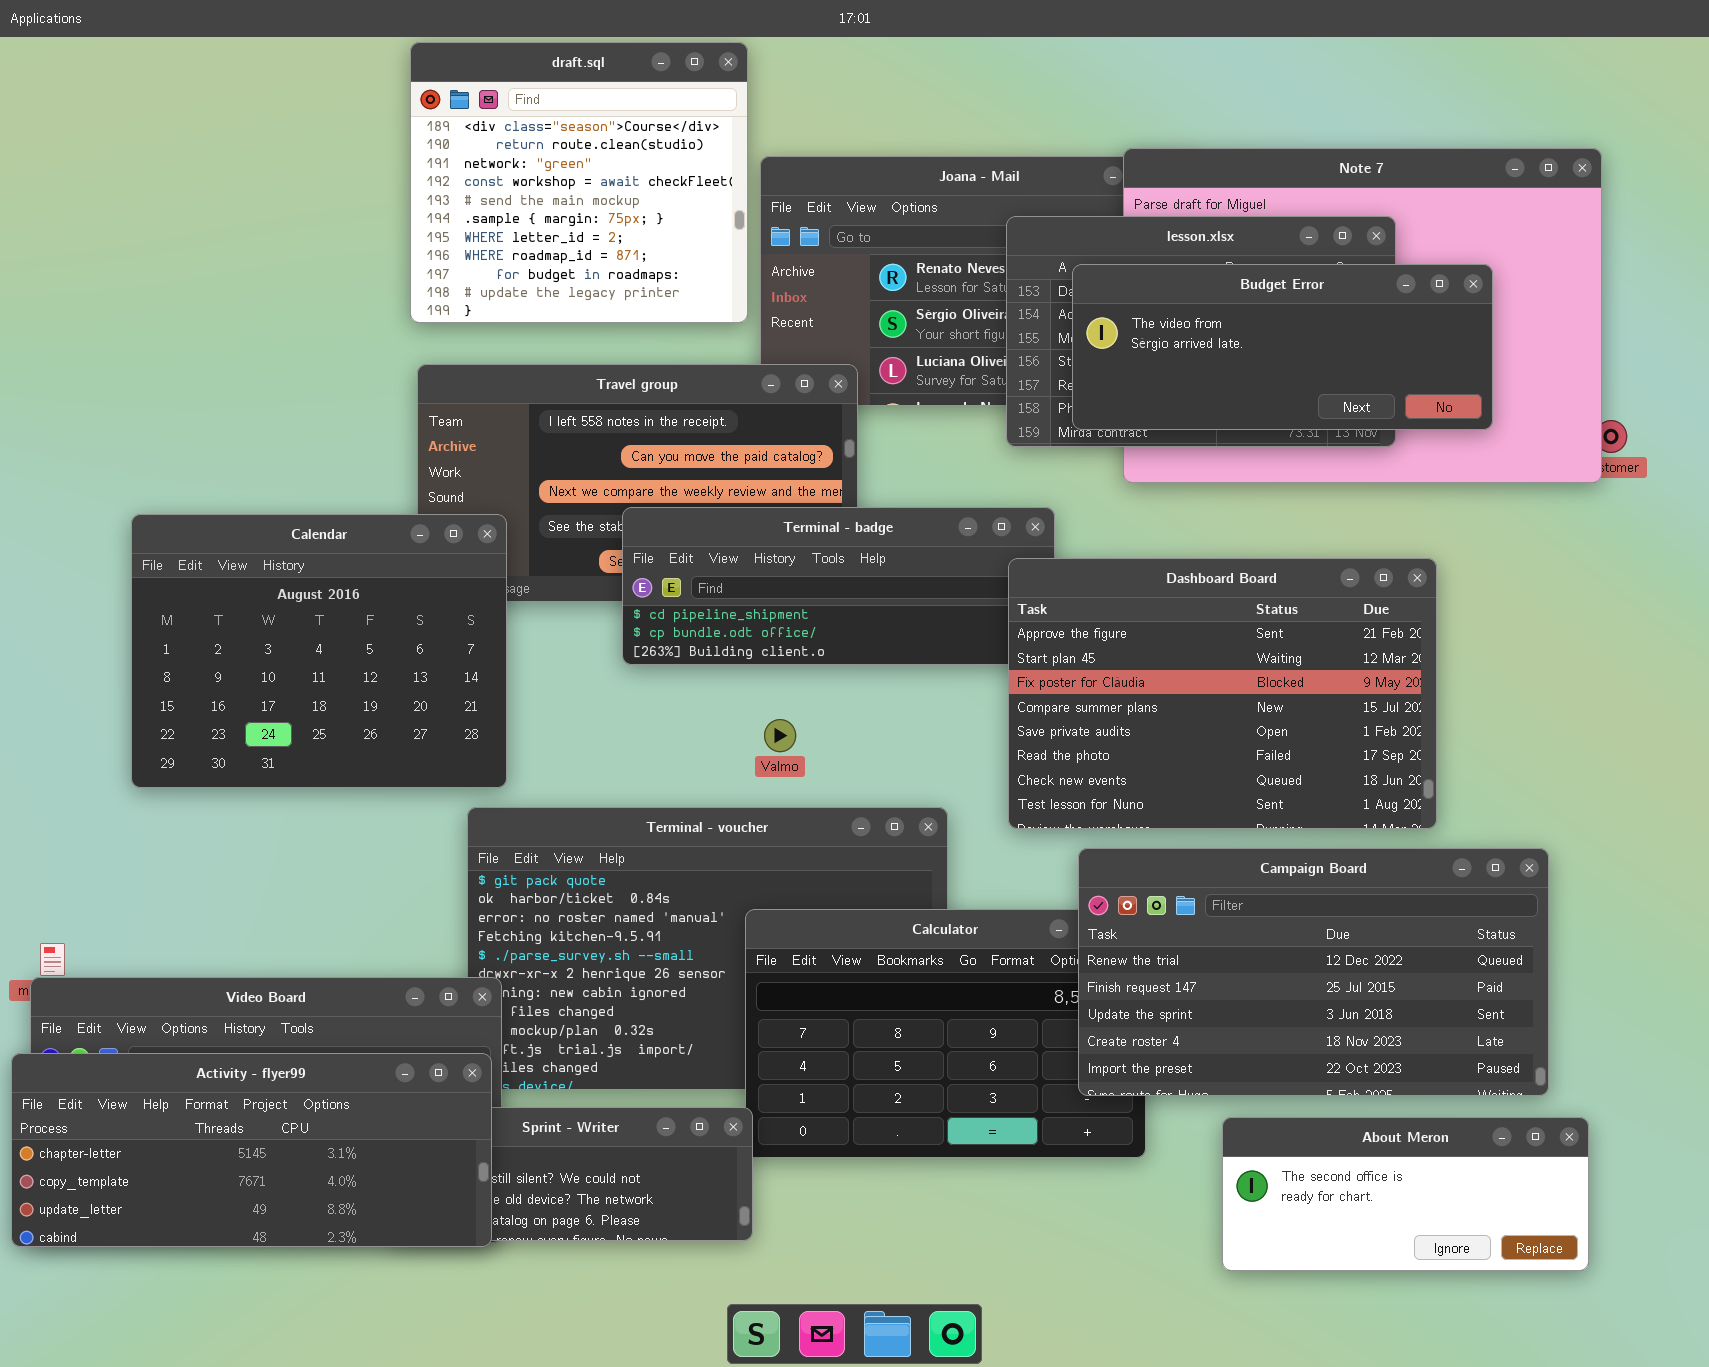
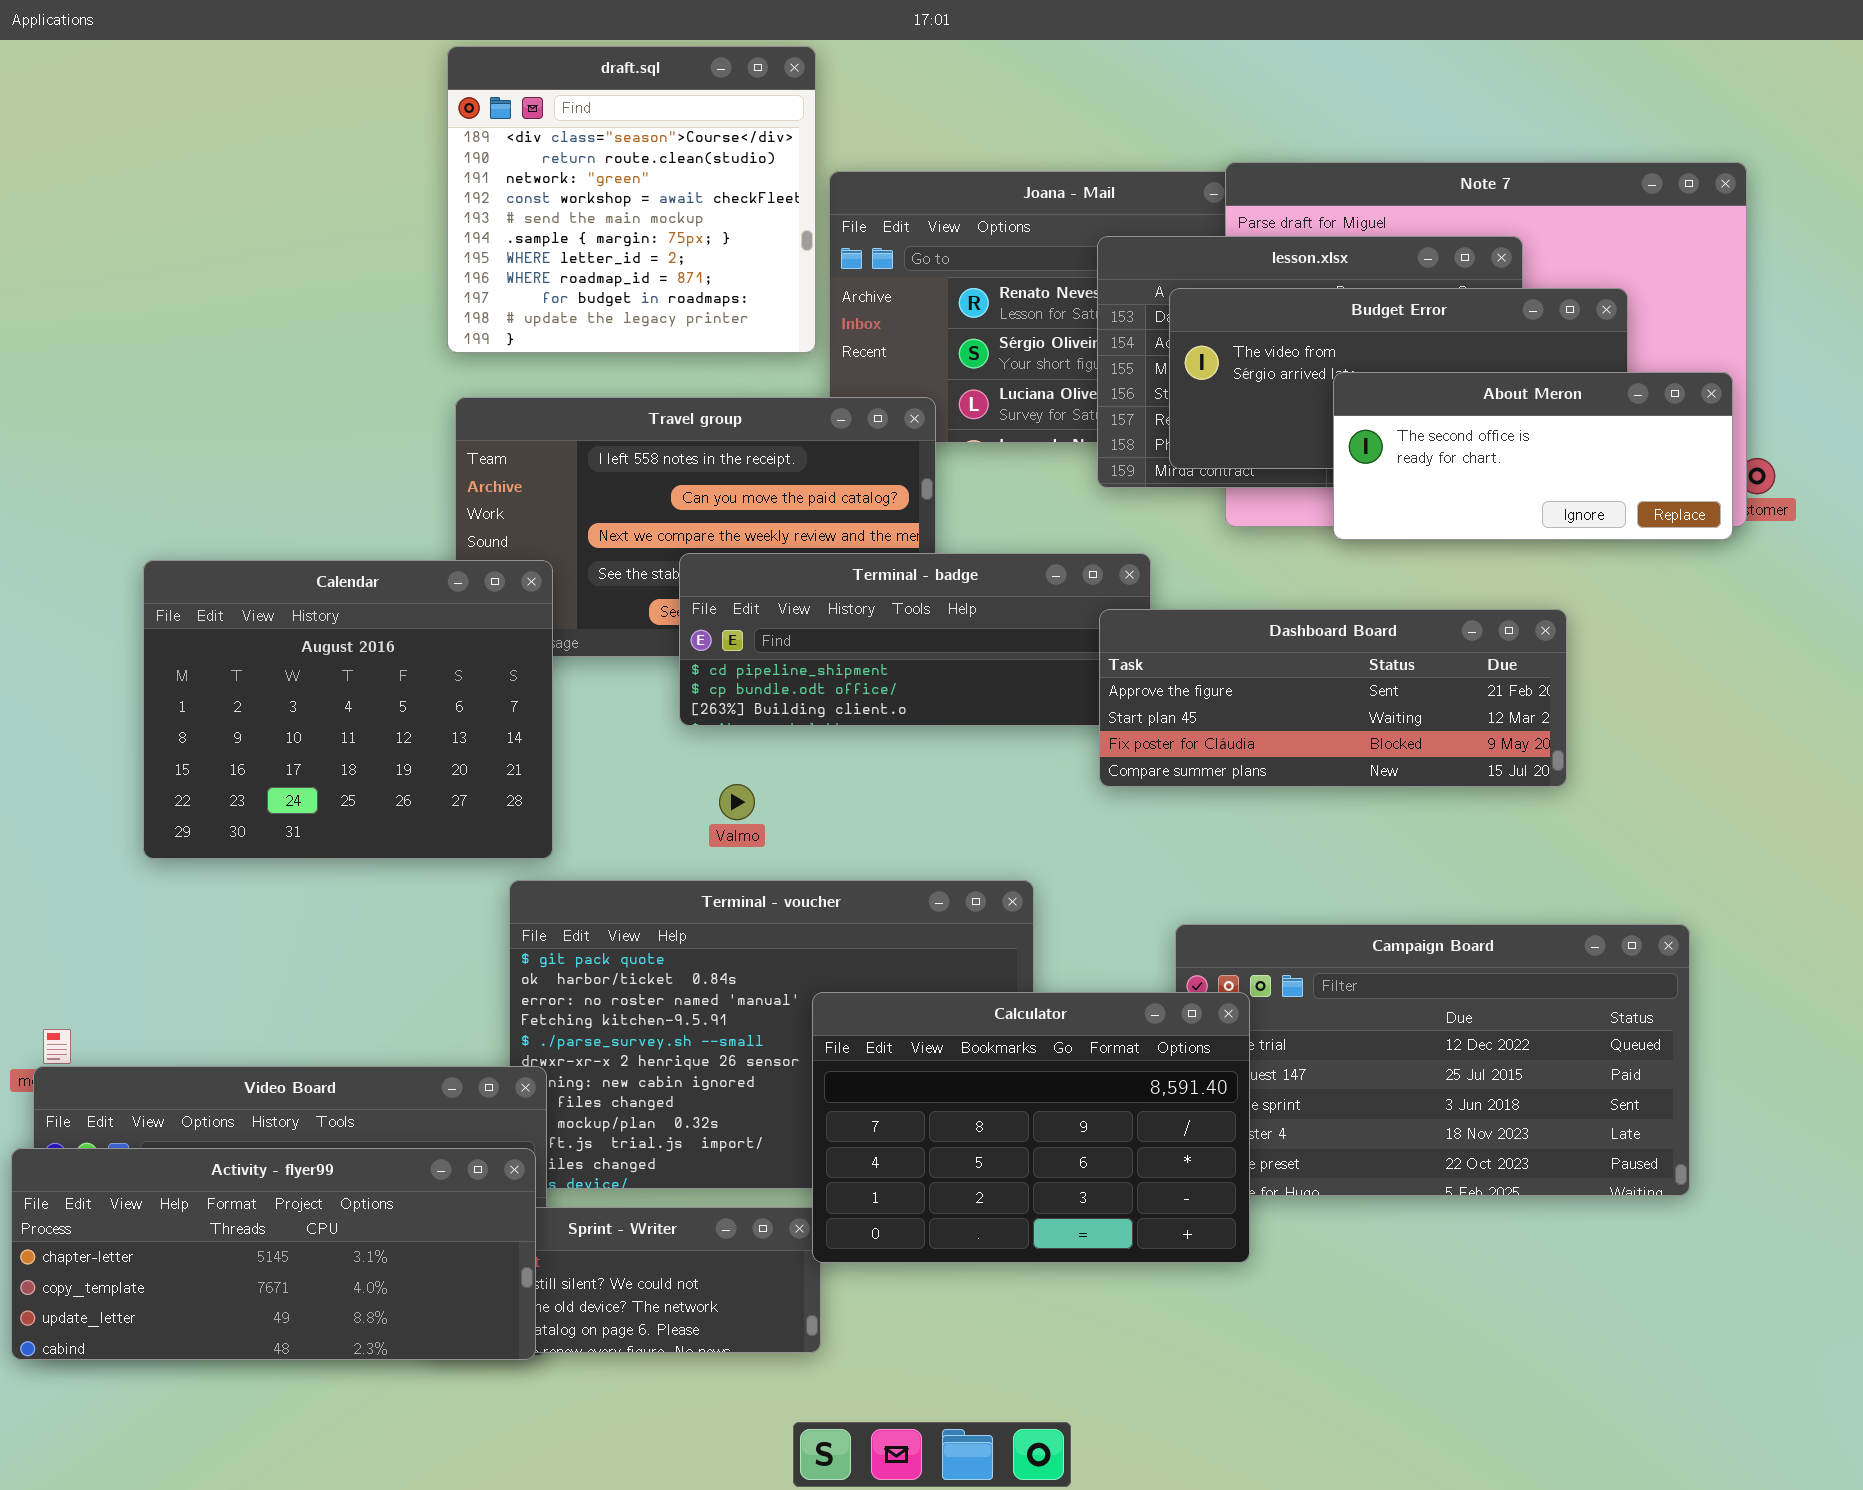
Dashboard Board: [1008,558,1437,829] -> [1099,609,1567,787], resized
Valmo: [764,719,796,752] -> [719,784,755,820], moved
Calculator: [745,909,1146,1158] -> [812,992,1250,1263], raised
About Meron: [1222,1117,1589,1271] -> [1333,372,1733,540], moved

